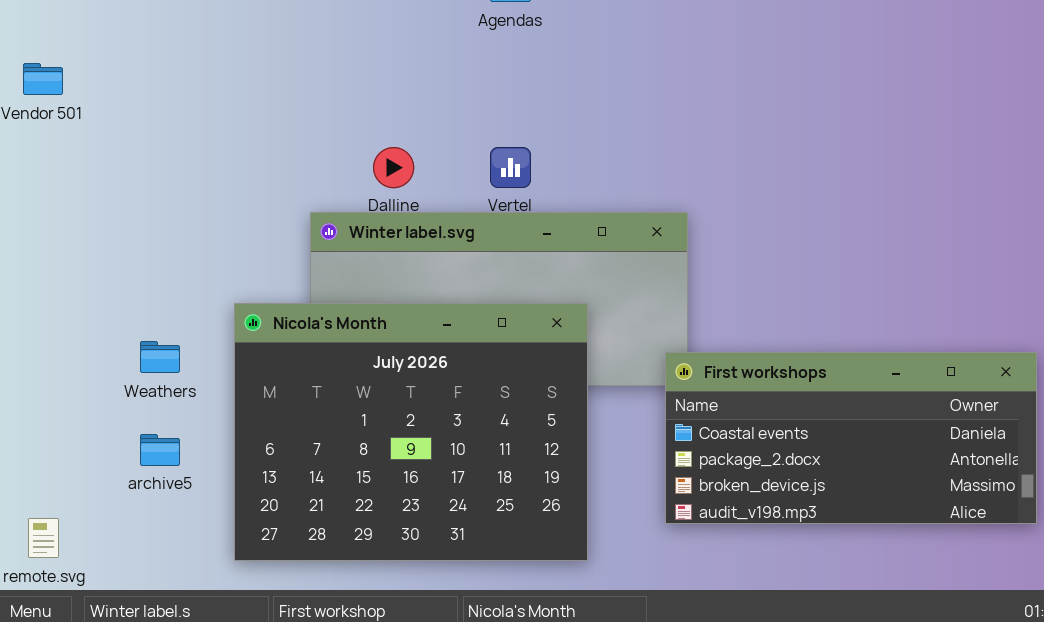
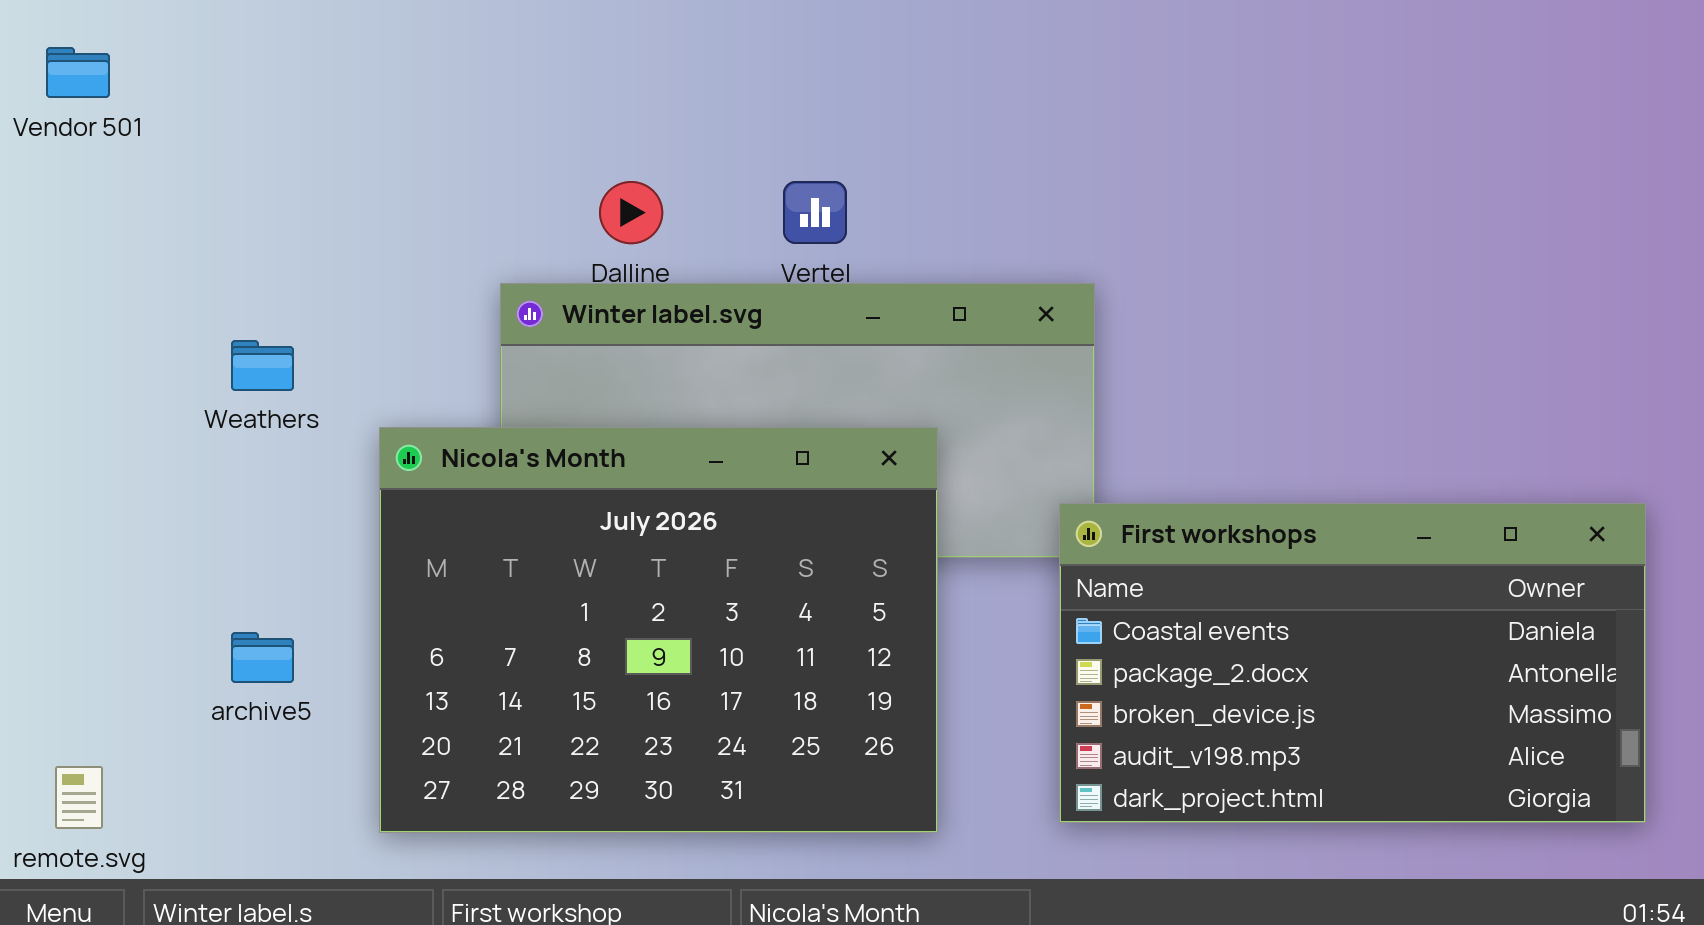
Weathers: [140,341,180,373] -> [231,340,294,391], moved
First workshops: [665,352,1037,524] -> [1059,503,1646,823], resized

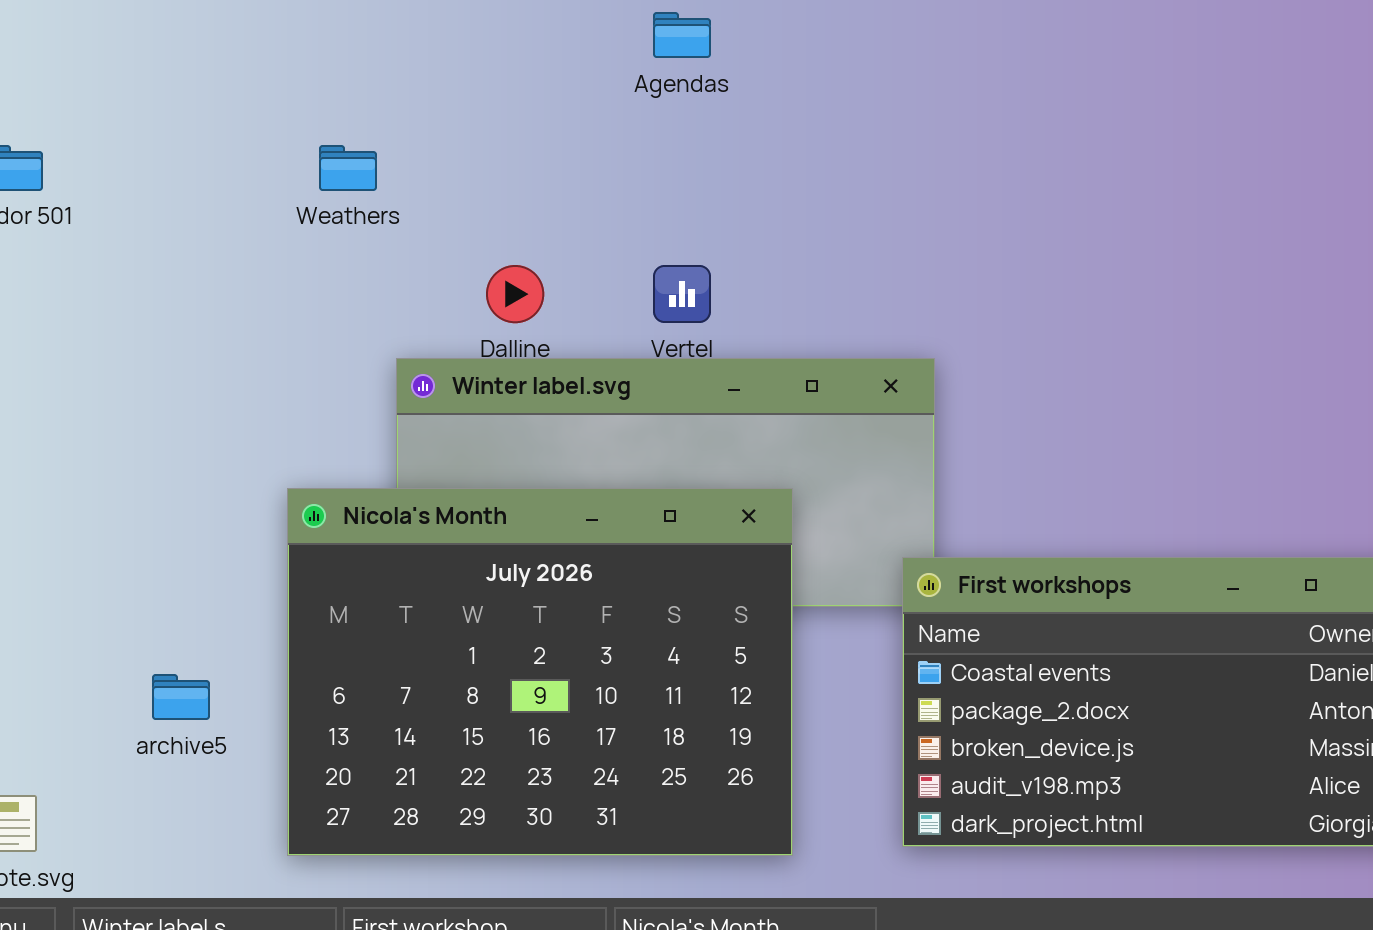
Weathers: [231,340,294,391] -> [319,145,377,191], moved

